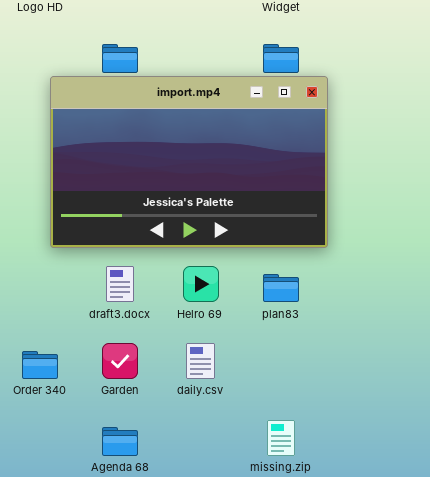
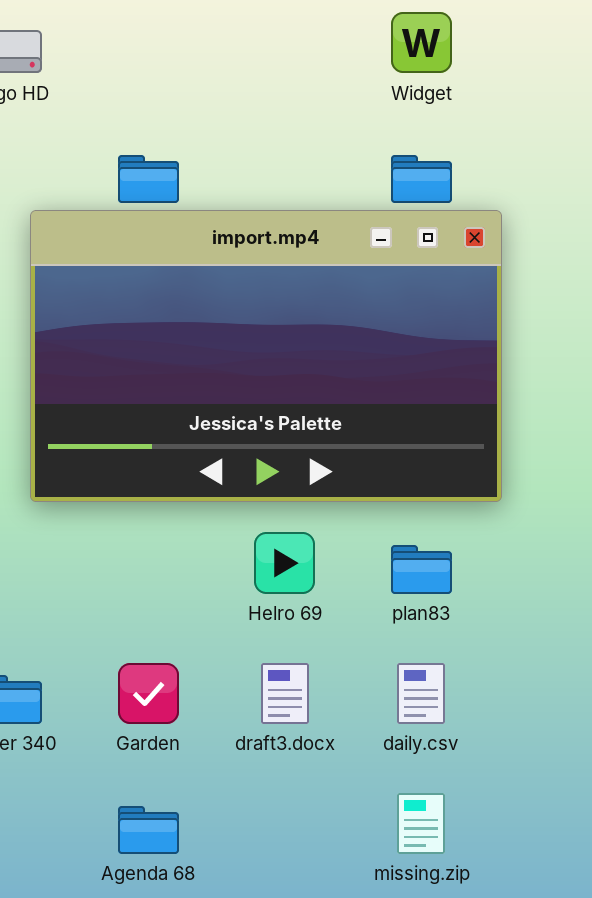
draft3.docx: [106,266,134,302] -> [261,663,309,724], moved
daily.csv: [186,343,215,379] -> [397,663,445,724], moved

